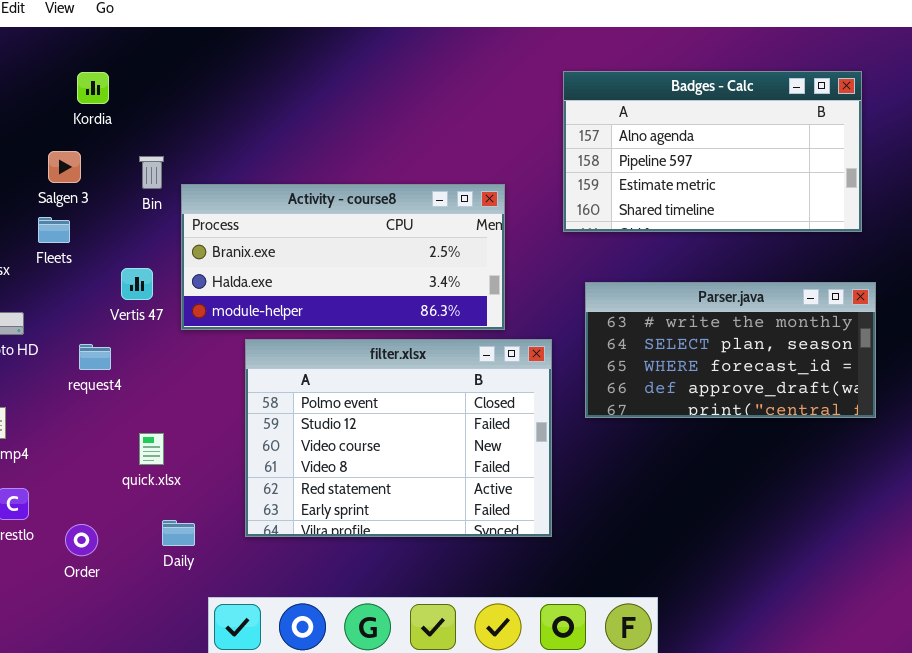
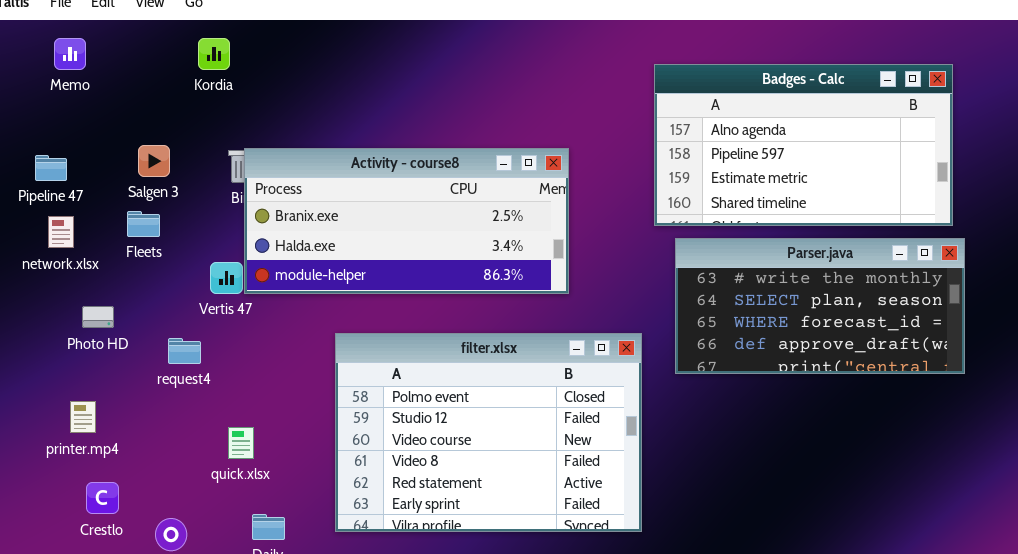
Kordia: [77,72,109,104] -> [198,38,230,70], moved
Activity - course8: [181,184,505,330] -> [244,148,569,294], moved
Parser.java: [585,282,876,418] -> [675,238,965,374], moved

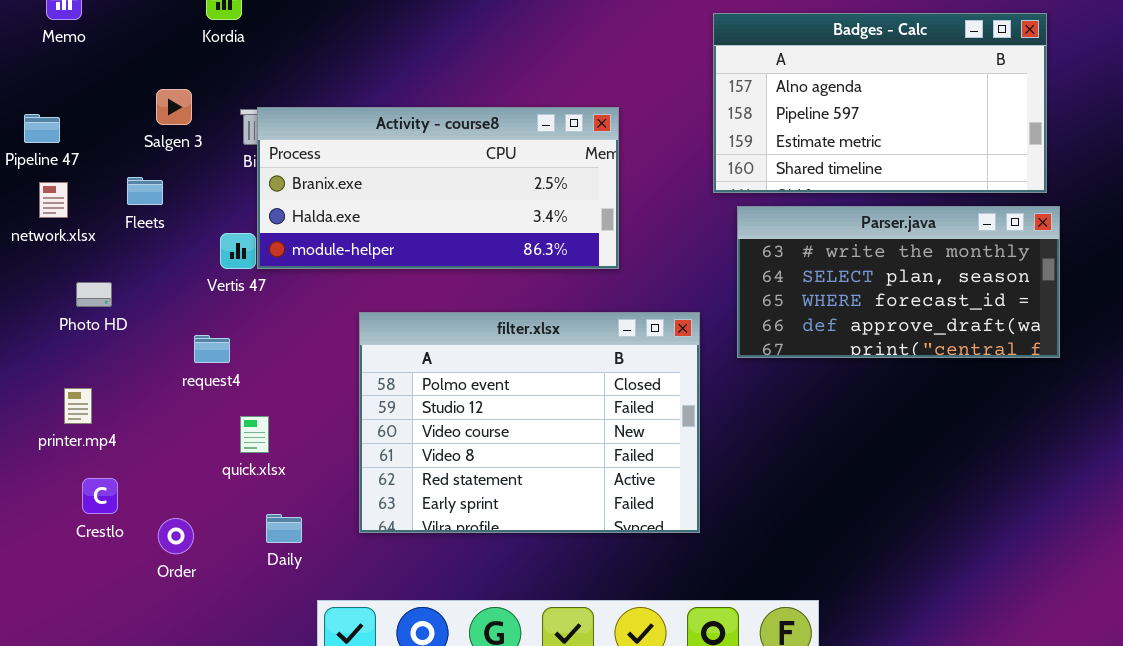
Salgen 3: [138,145,170,177] -> [156,89,192,125], moved
request4: [168,338,201,364] -> [194,335,230,363], moved

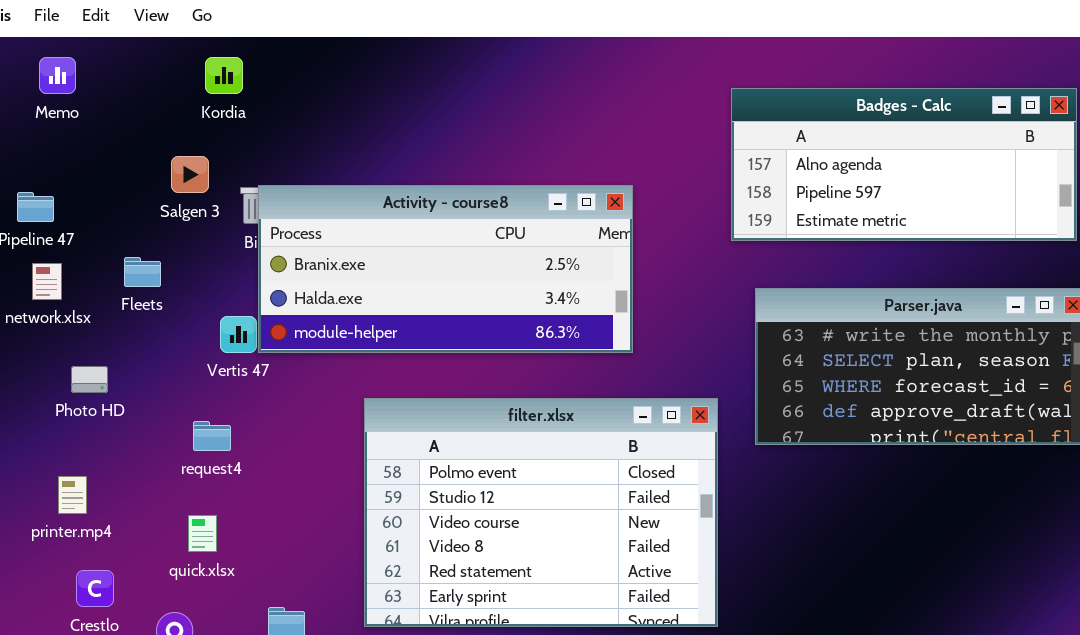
Badges - Calc: [713,13,1047,193] -> [731,88,1077,241], resized
Salgen 3: [156,89,192,125] -> [171,156,209,193], moved
quick.xlsx: [240,416,269,453] -> [188,515,217,552], moved

